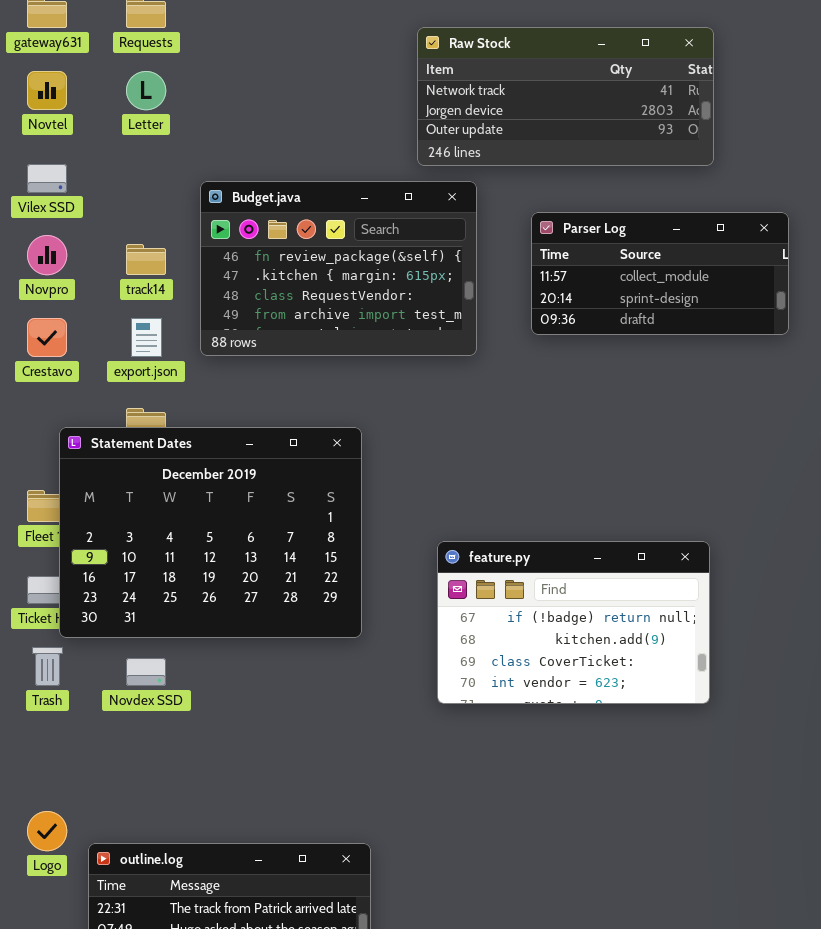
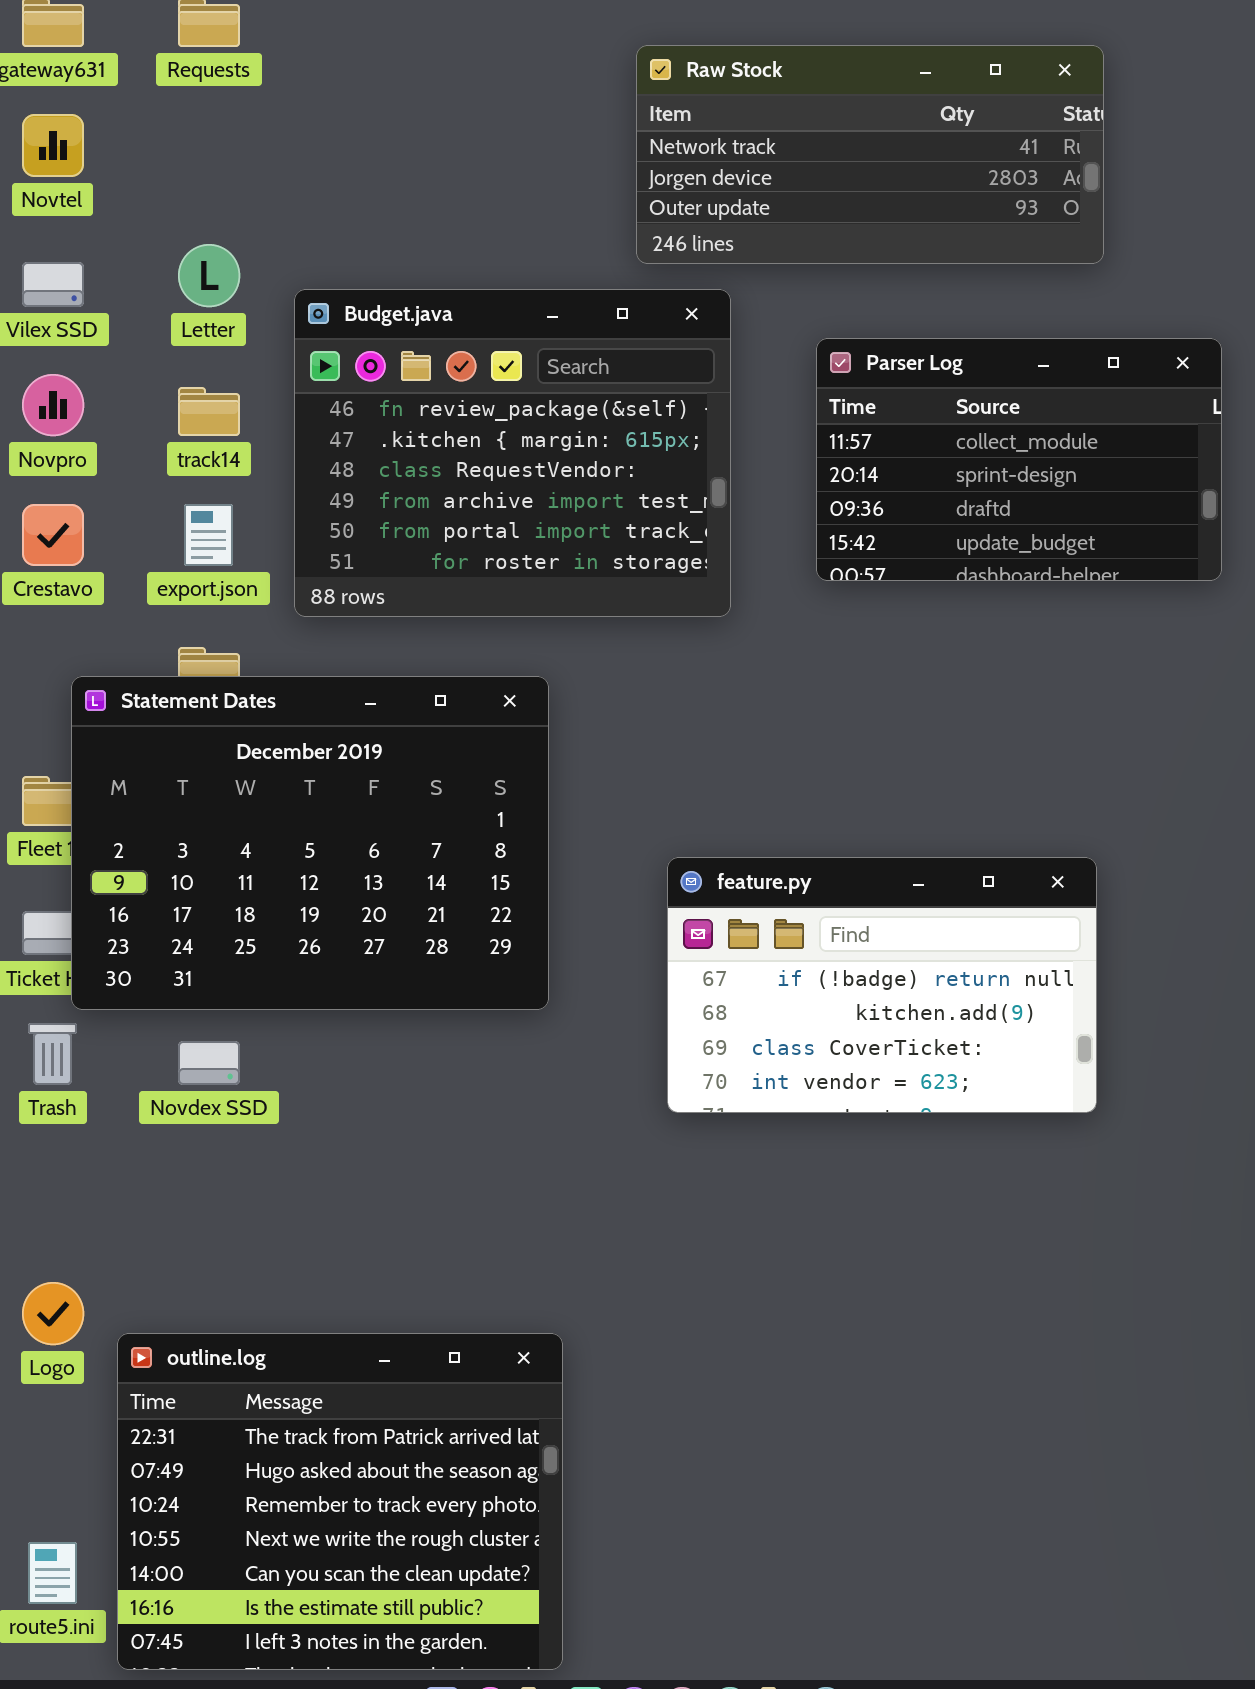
Letter: [126,71,166,110] -> [178,244,240,307], moved
Budget.java: [200,181,477,356] -> [294,289,731,617], resized
Parser Log: [531,212,789,335] -> [816,338,1222,581], resized

